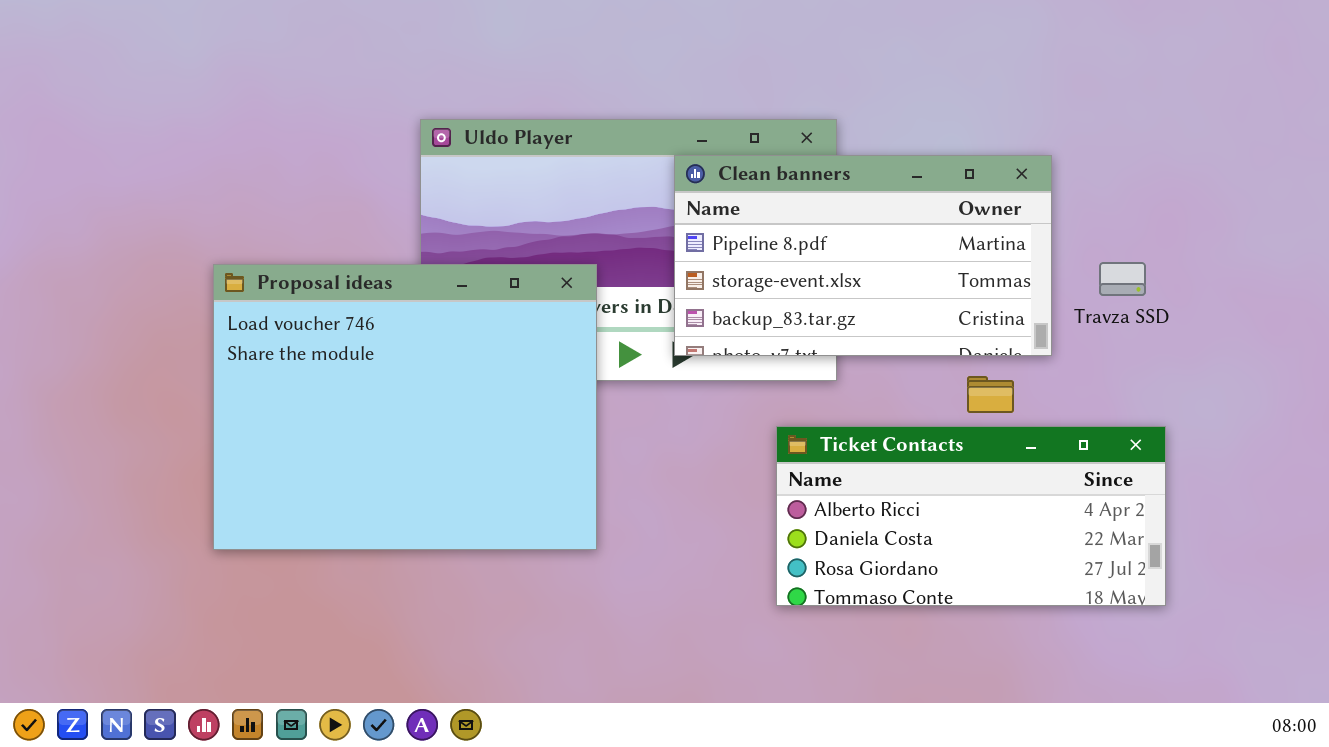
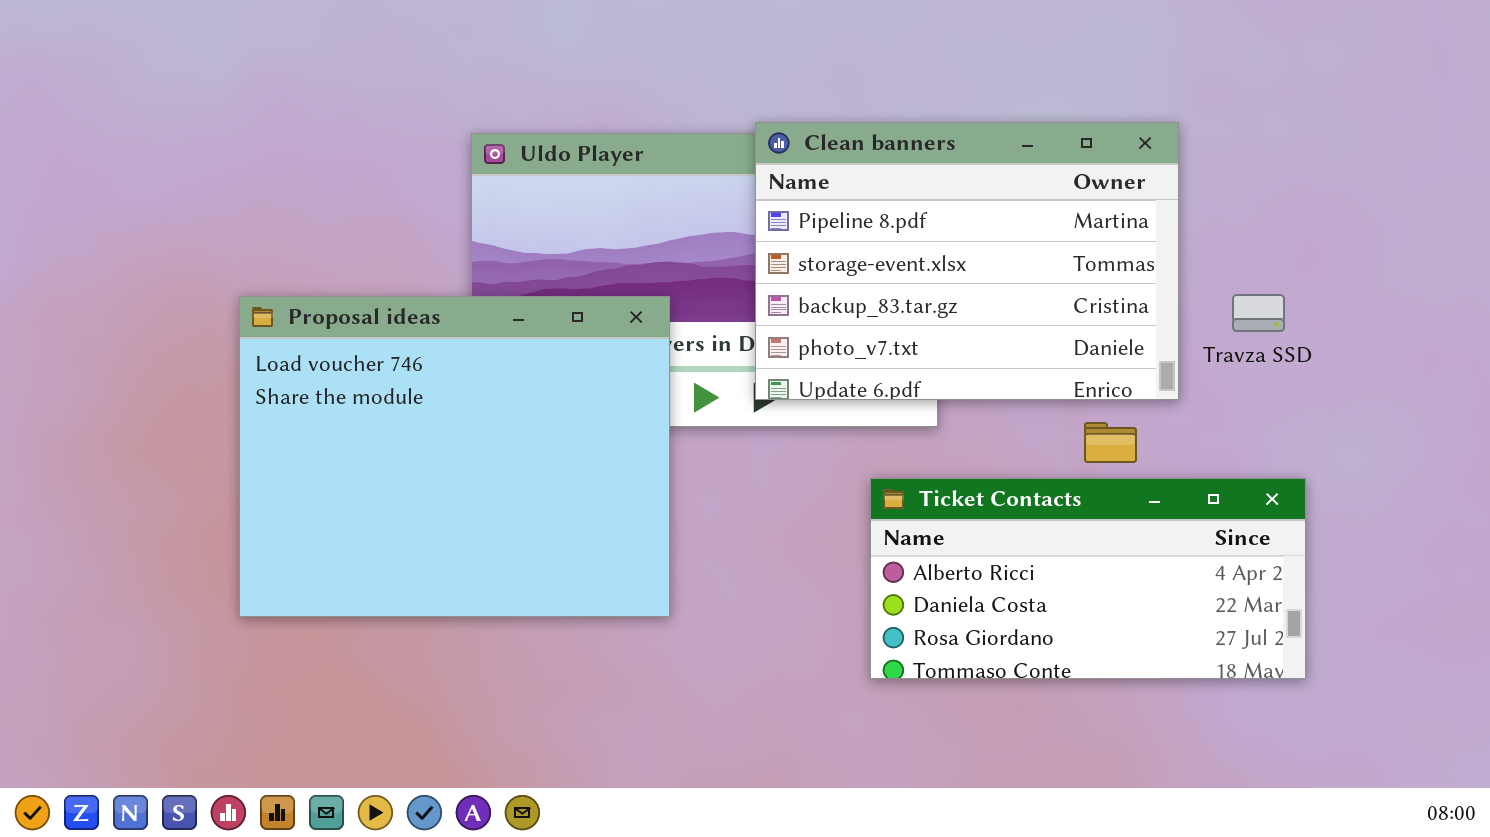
Clean banners: [674,155,1052,356] -> [755,122,1179,400], resized

